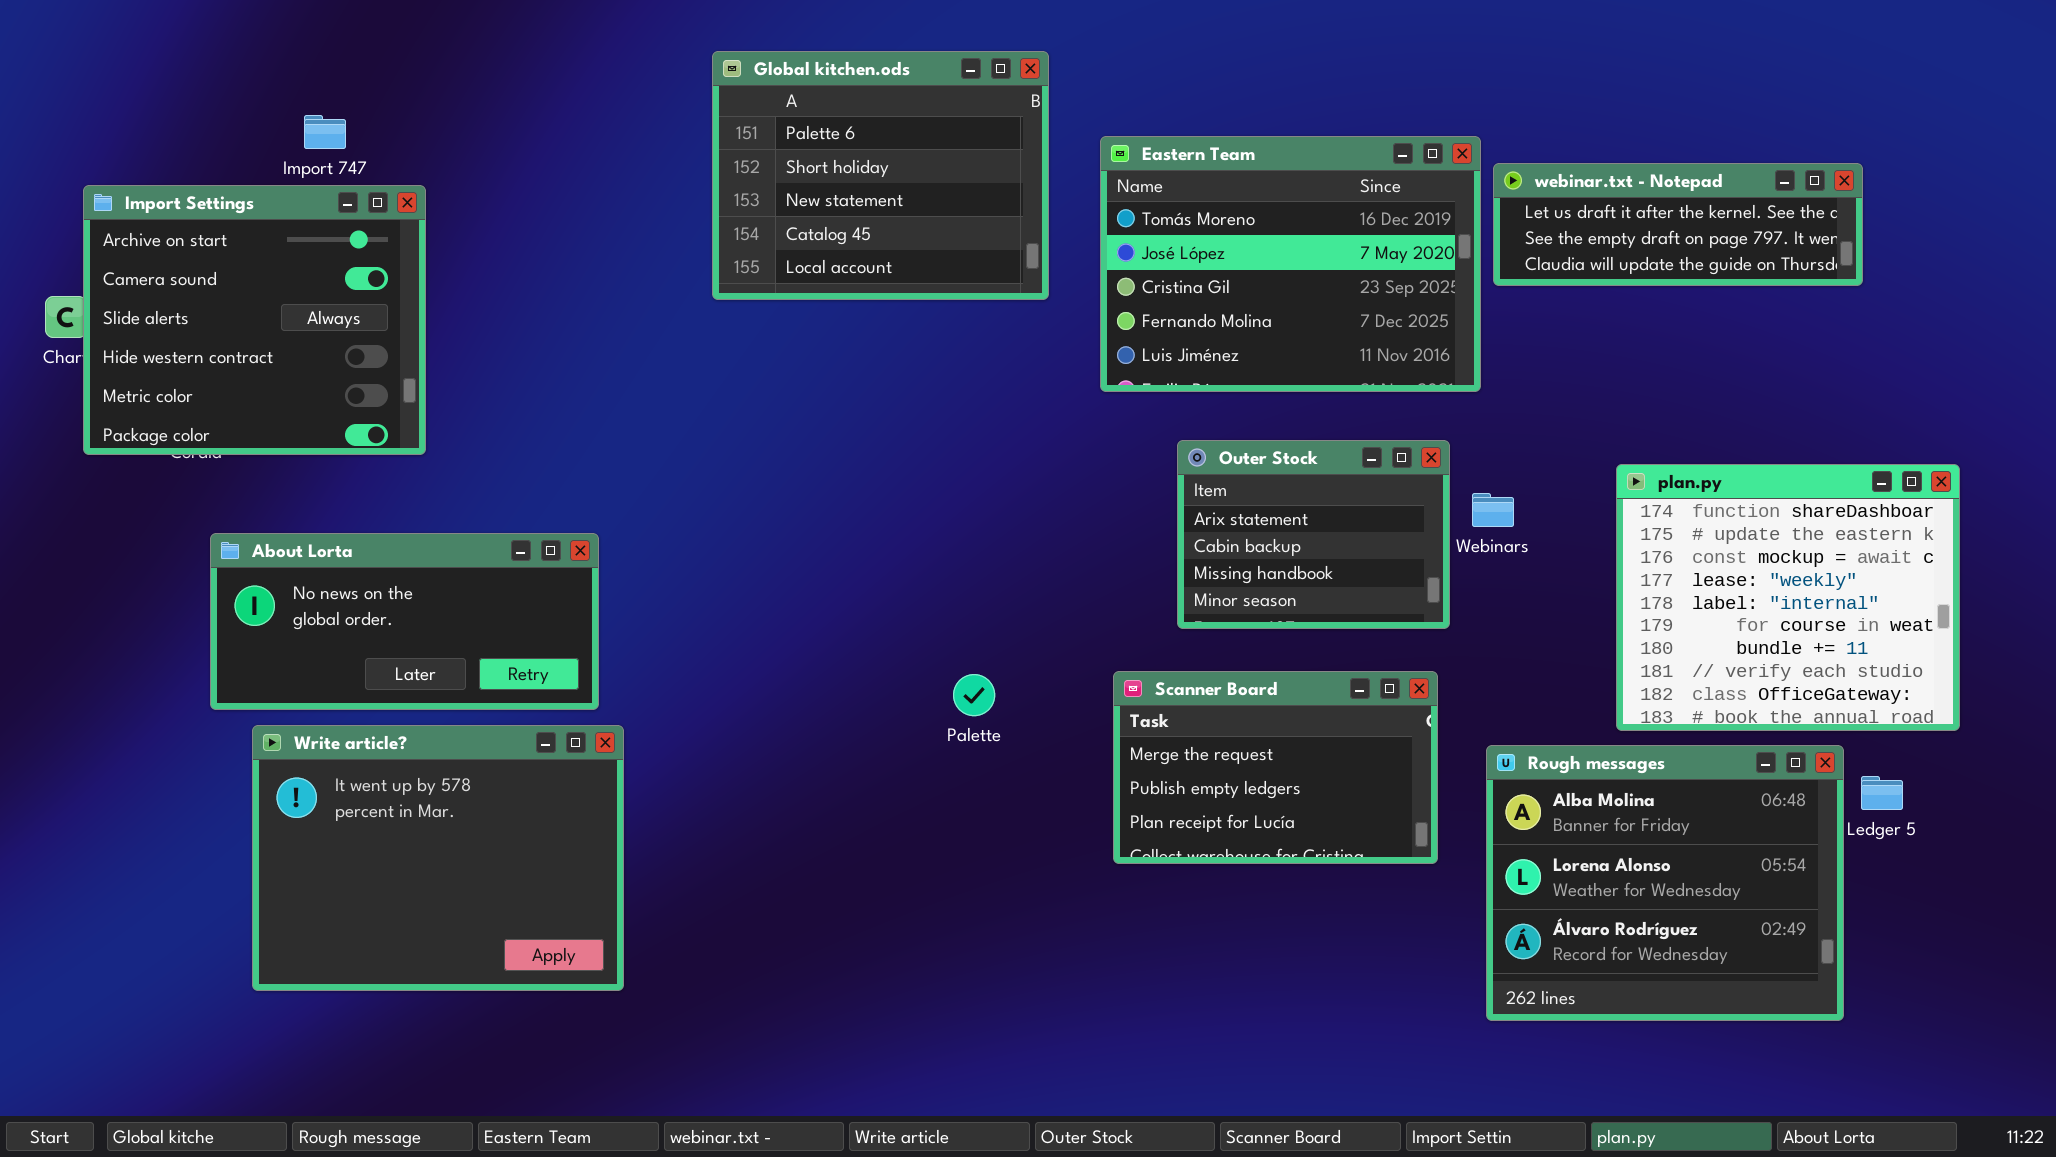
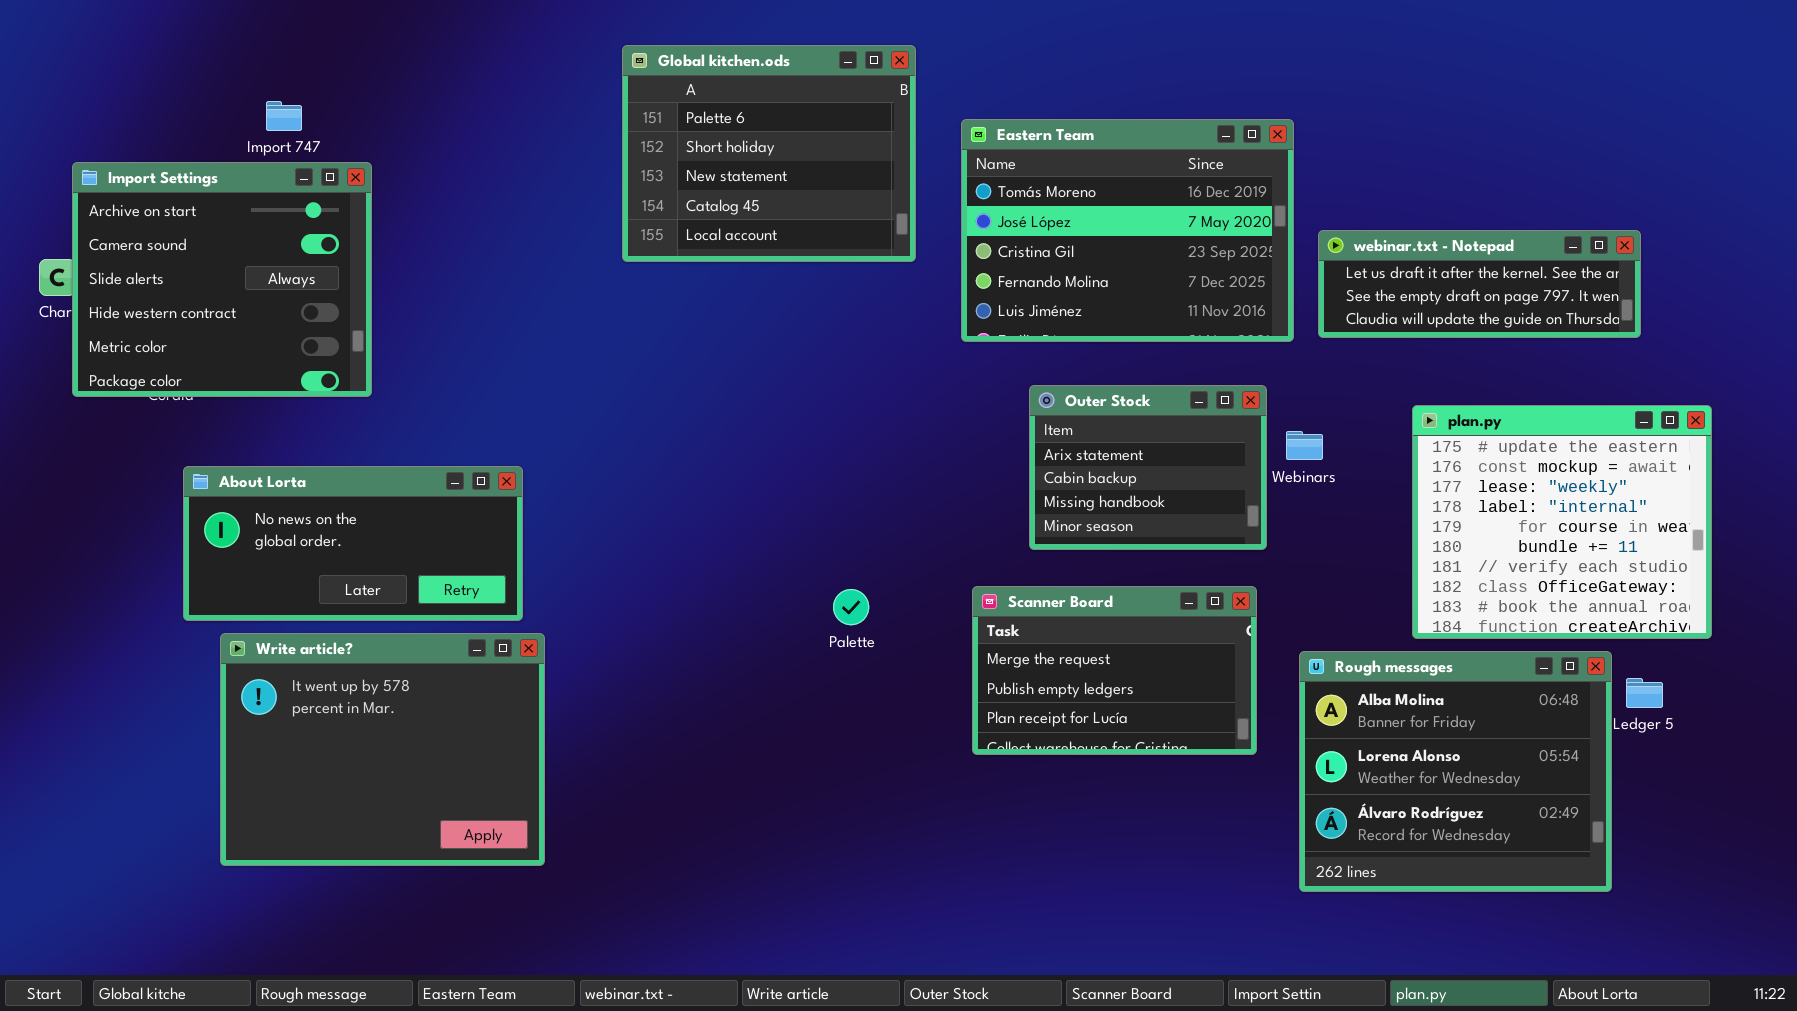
webinar.txt - Notepad: [1493,163,1863,286] -> [1318,230,1641,338], moved
plan.py: [1616,464,1960,731] -> [1412,405,1712,639], scrolled down 1 row

